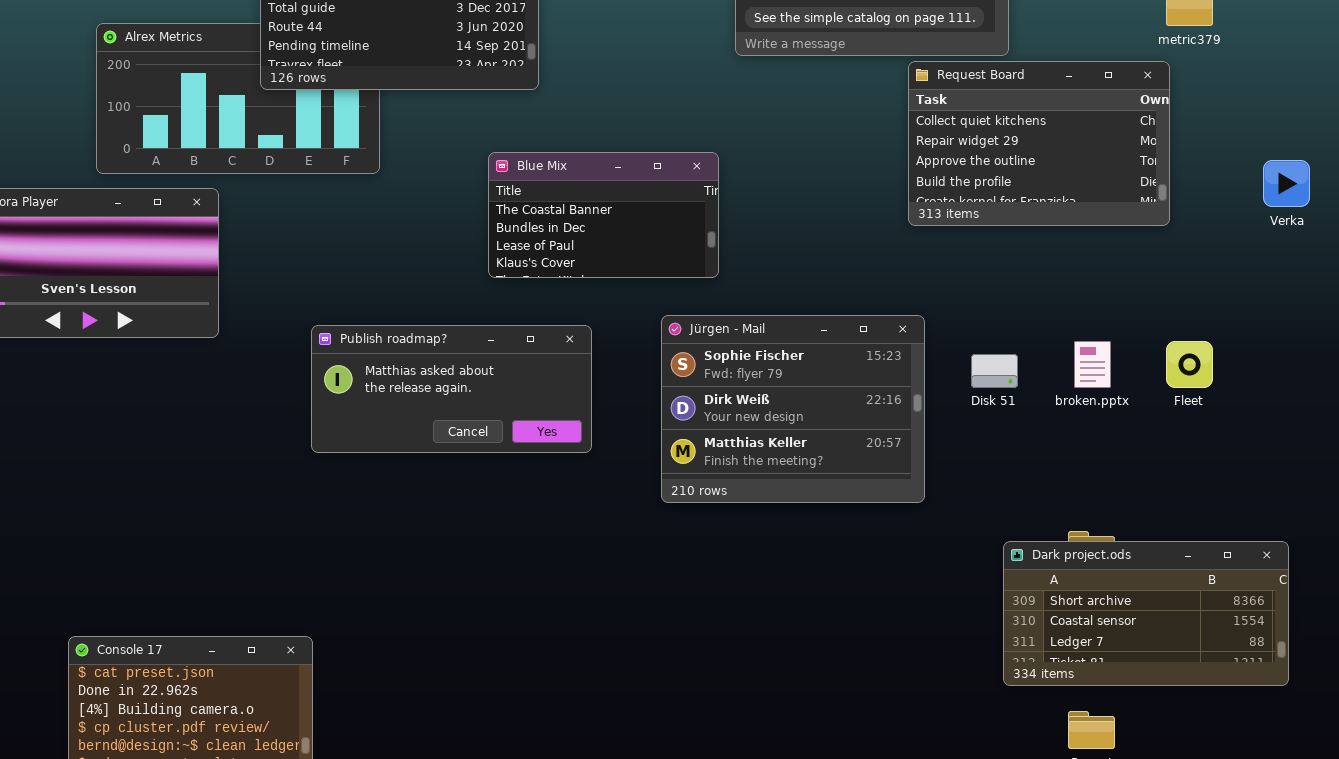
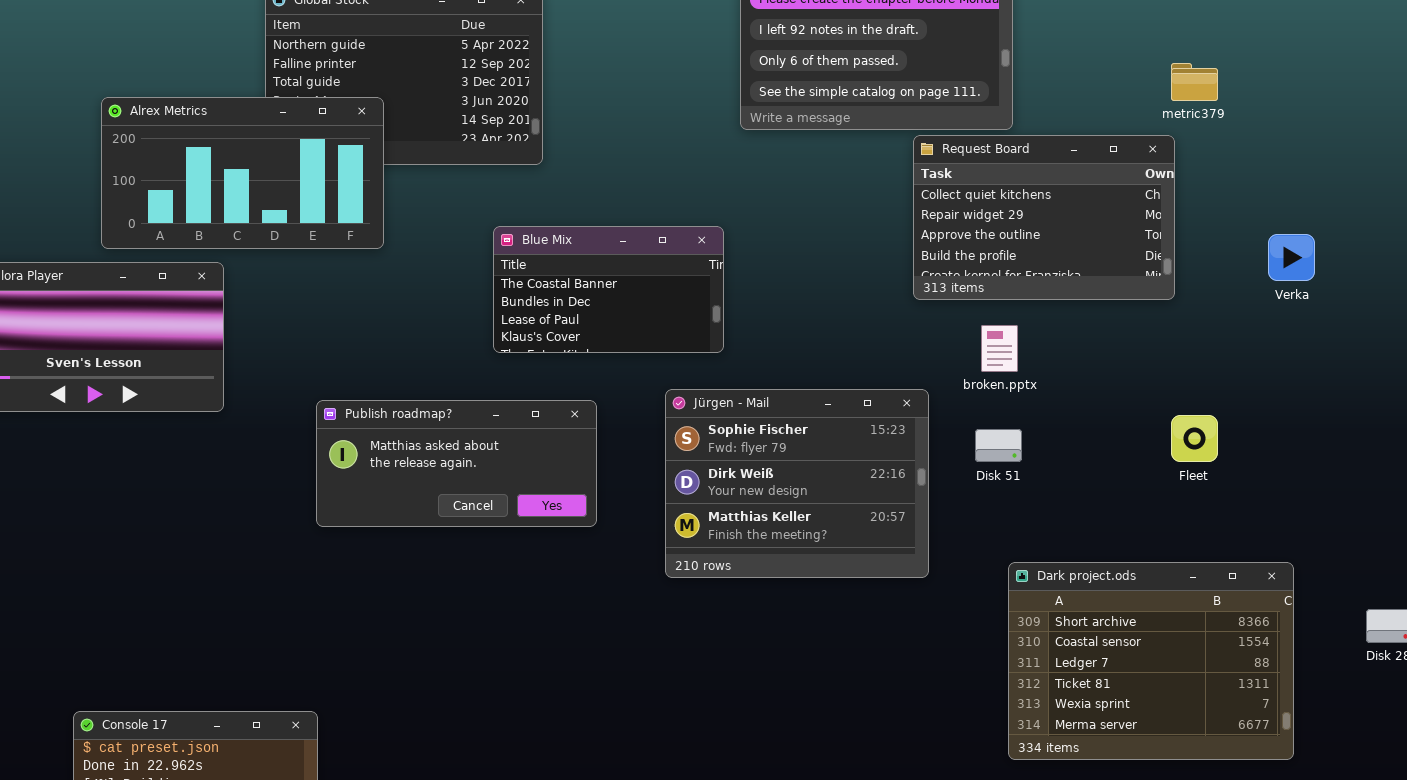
Alrex Metrics: [96,23,380,174] -> [101,97,384,249], raised
broken.pptx: [1074,341,1111,388] -> [981,325,1018,372], moved
Dark project.ods: [1003,541,1289,686] -> [1008,562,1294,760], resized

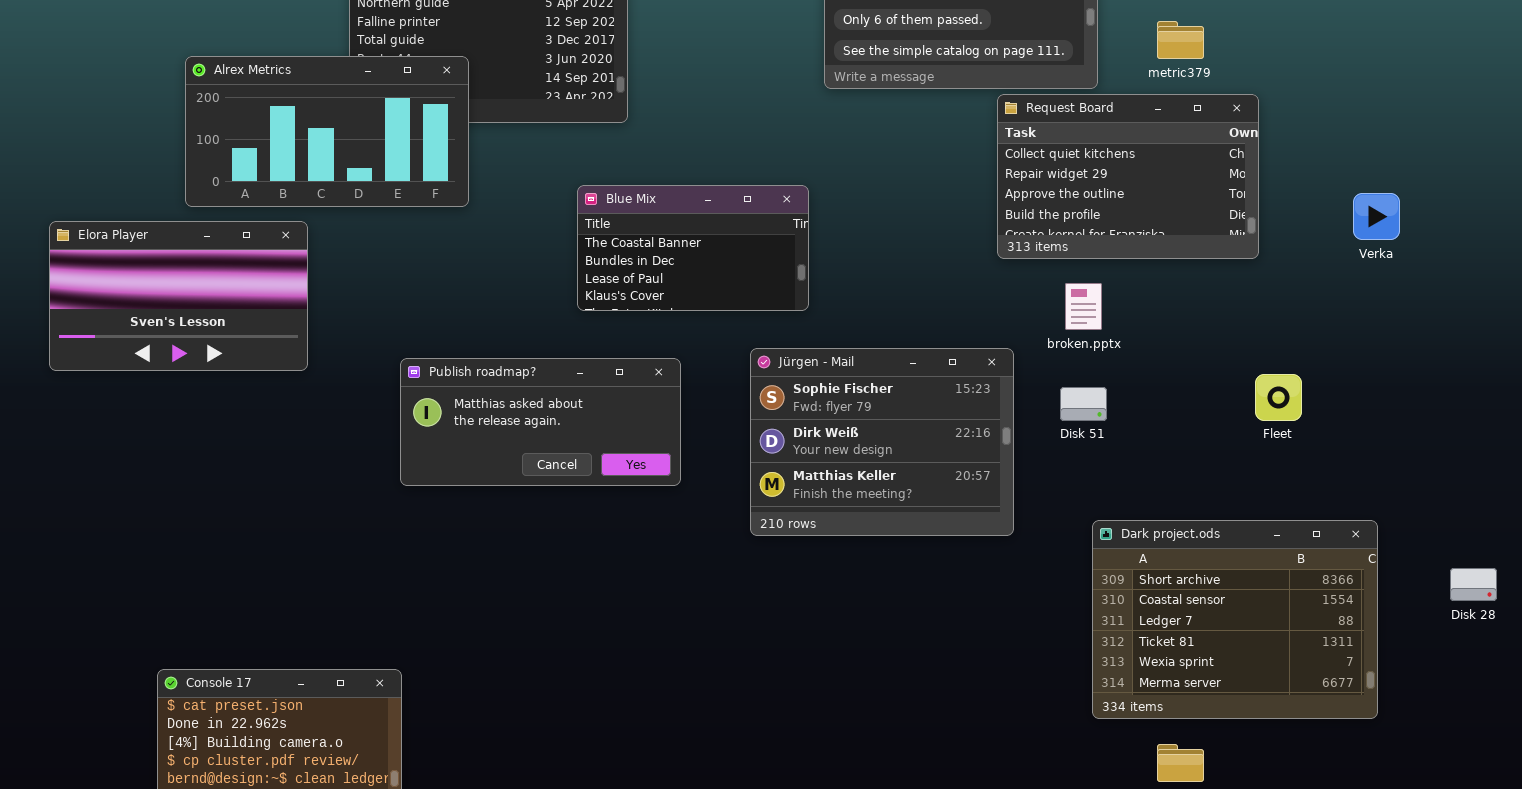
metric379: [1171,63,1218,101] -> [1157,21,1204,59], moved

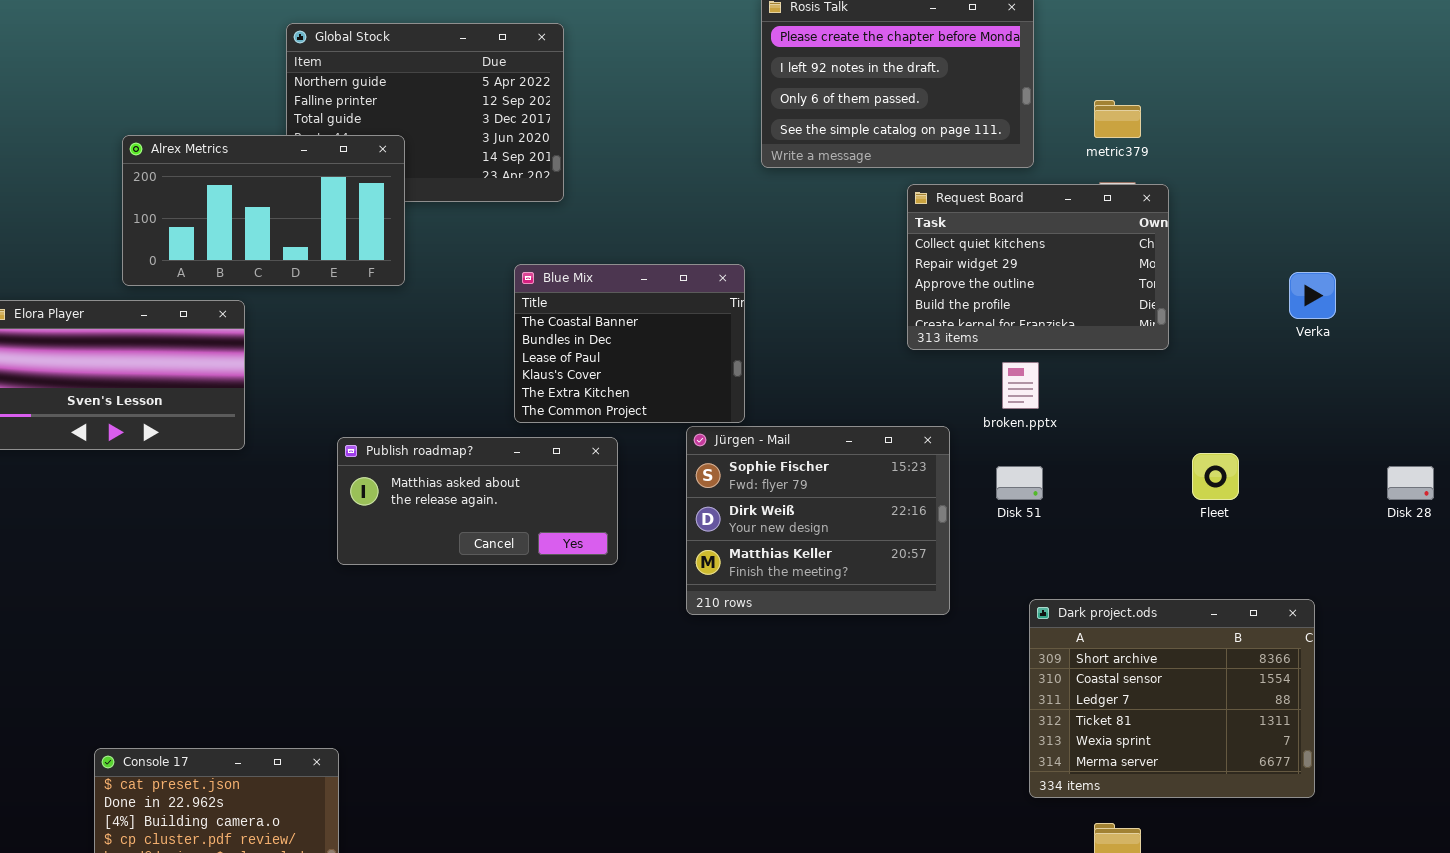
Request Board: [997,94,1259,259] -> [907,184,1169,350], moved
Blue Mix: [577,185,809,311] -> [514,264,745,423], resized
Disk 28: [1450,568,1497,601] -> [1387,466,1434,500], moved

